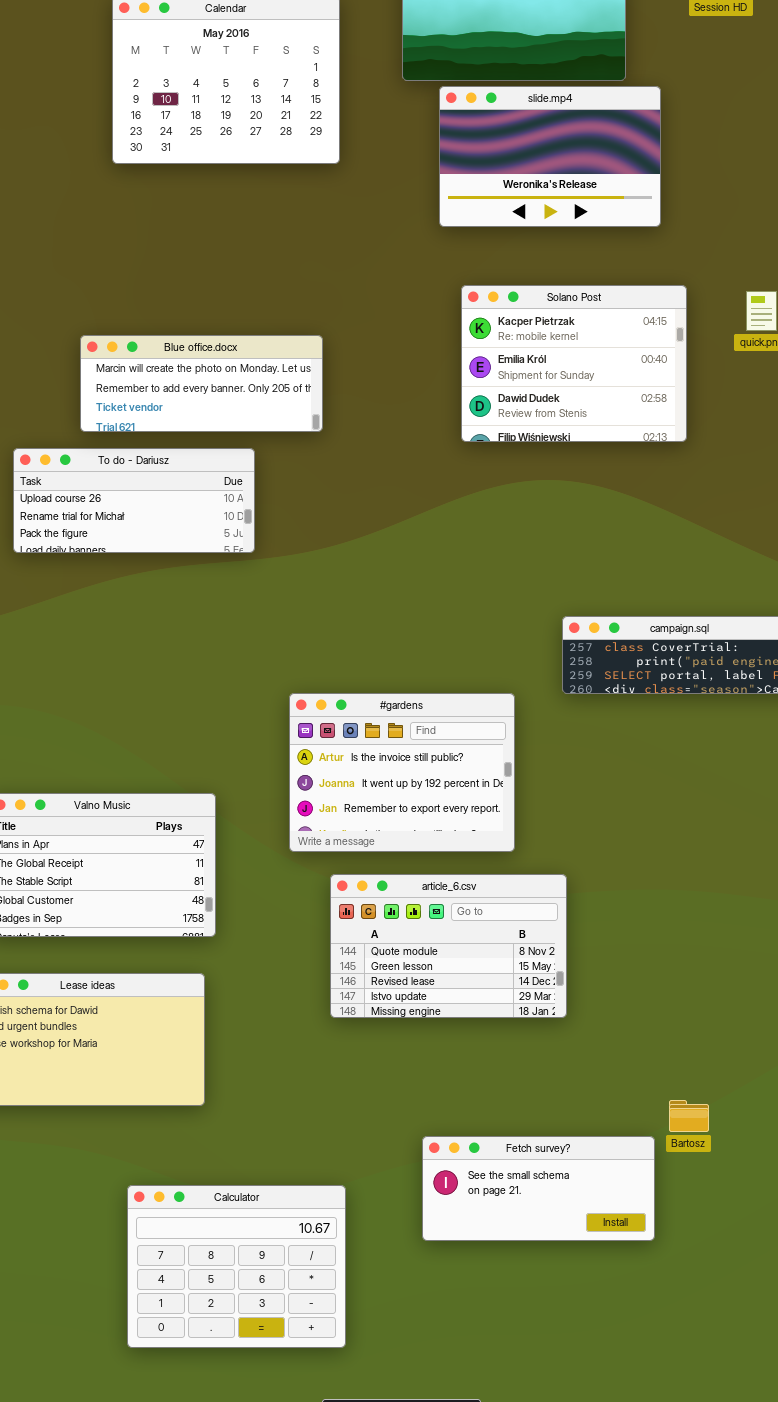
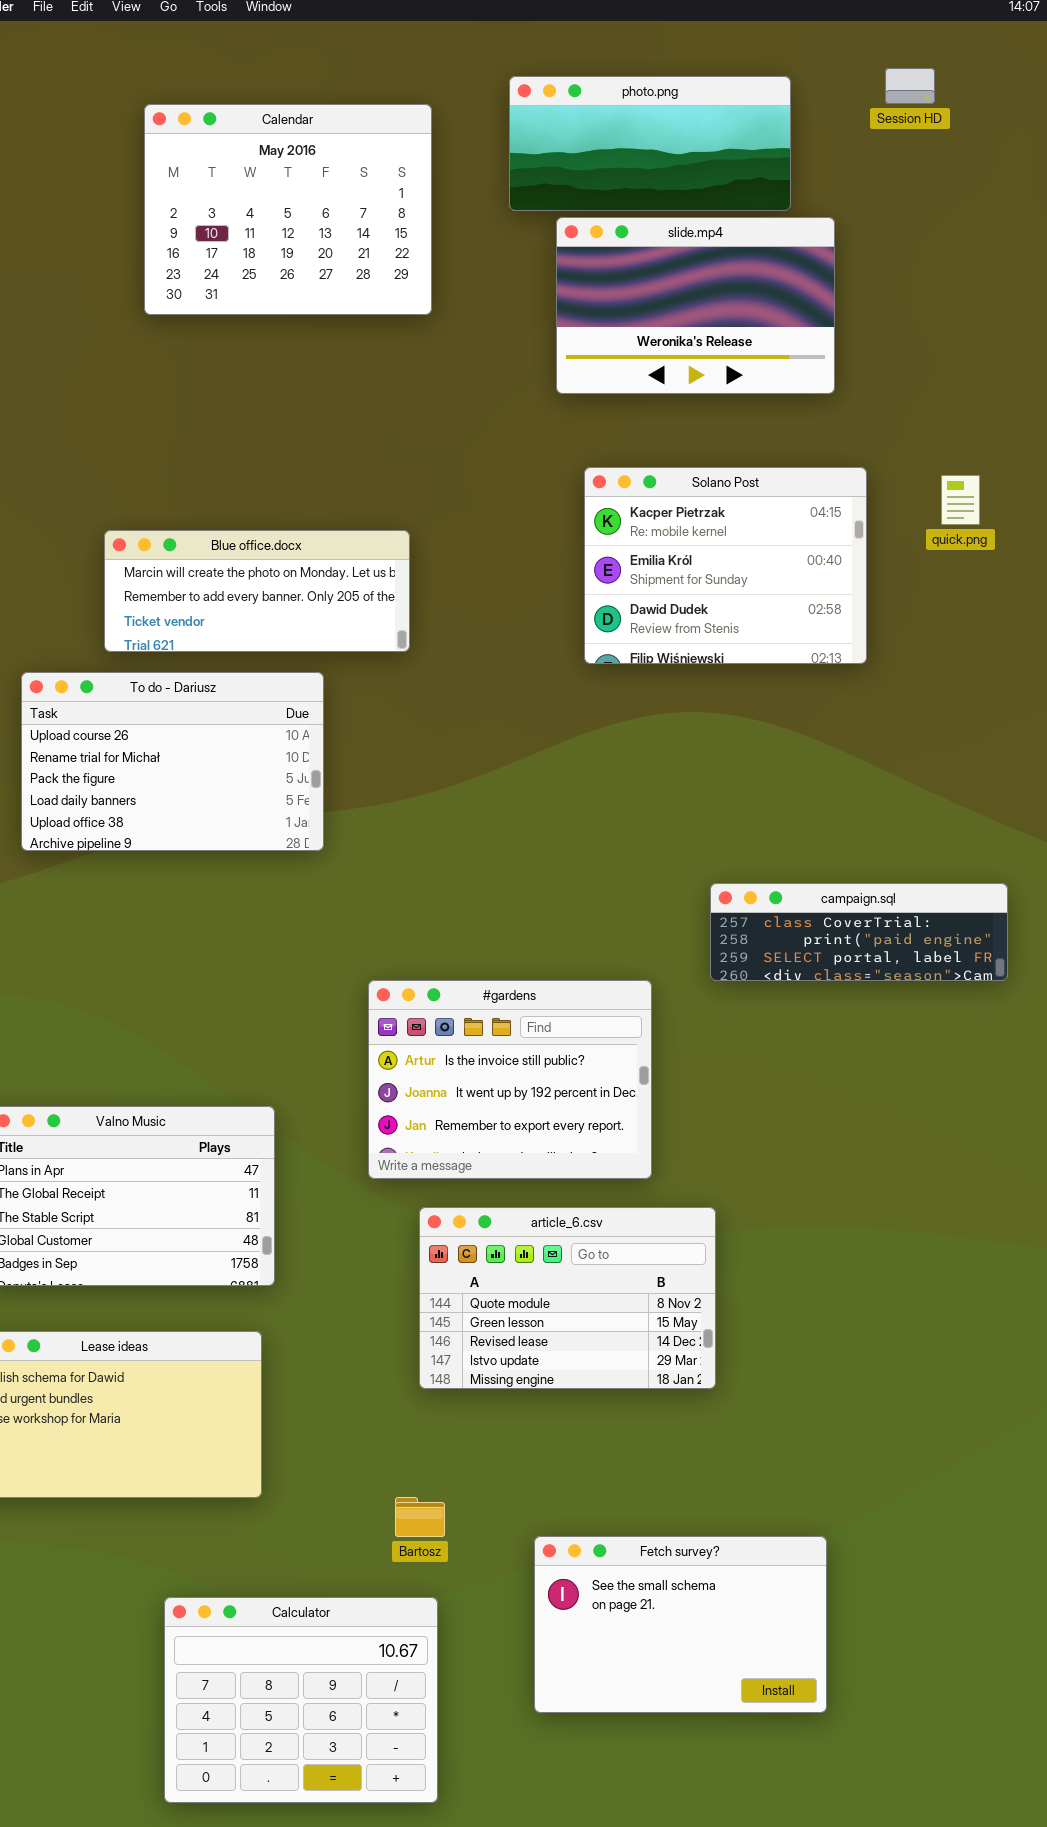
To do - Dariusz: [13,448,255,553] -> [21,672,324,851], resized
Bartosz: [669,1100,709,1132] -> [395,1497,445,1537], moved
Fetch survey?: [422,1136,655,1241] -> [534,1536,827,1713], resized

